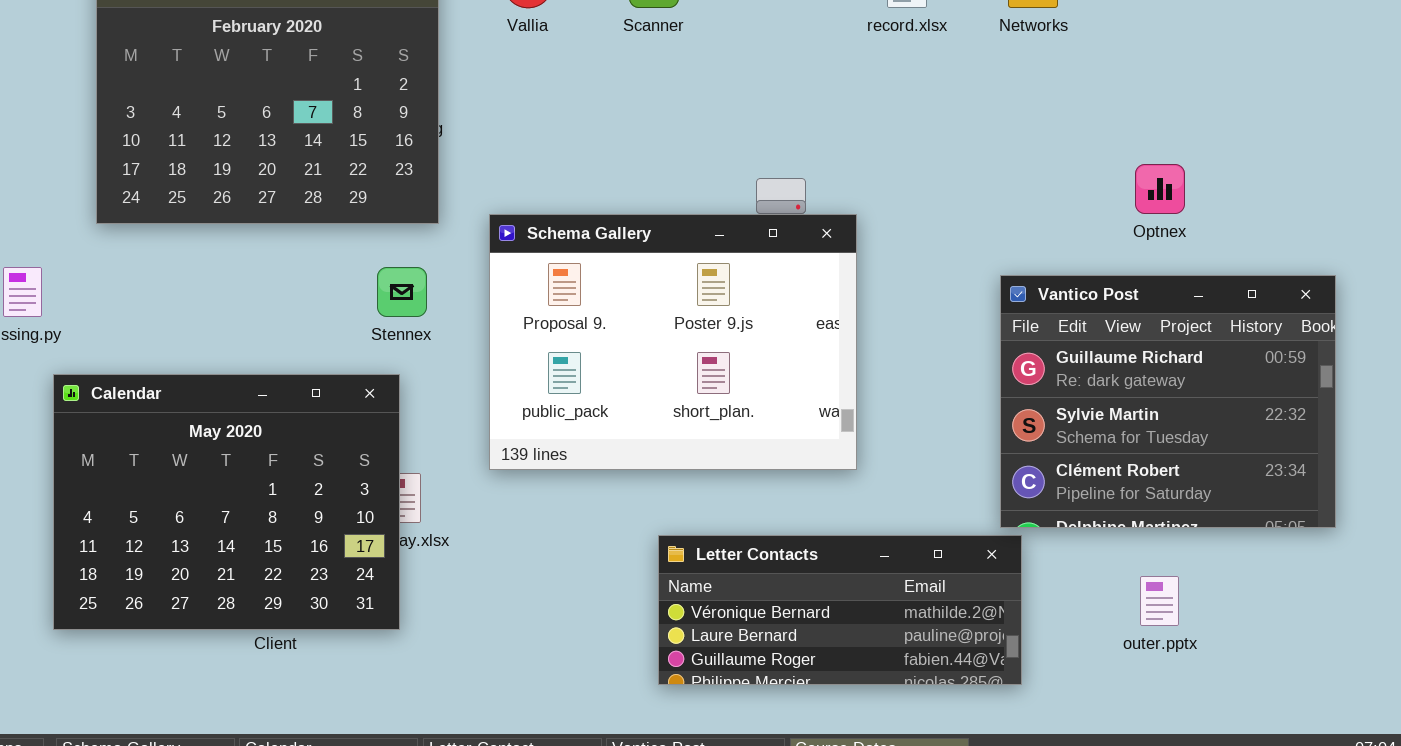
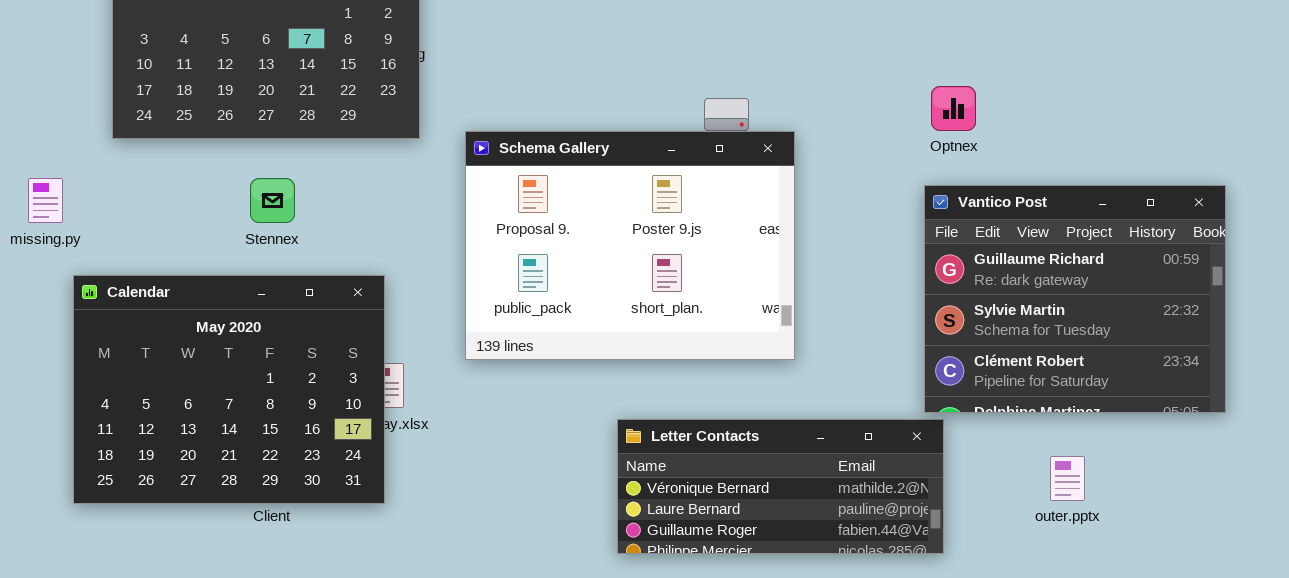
Optnex: [1135,164,1185,214] -> [931,86,976,131], moved
Stennex: [377,267,427,317] -> [250,178,295,223], moved

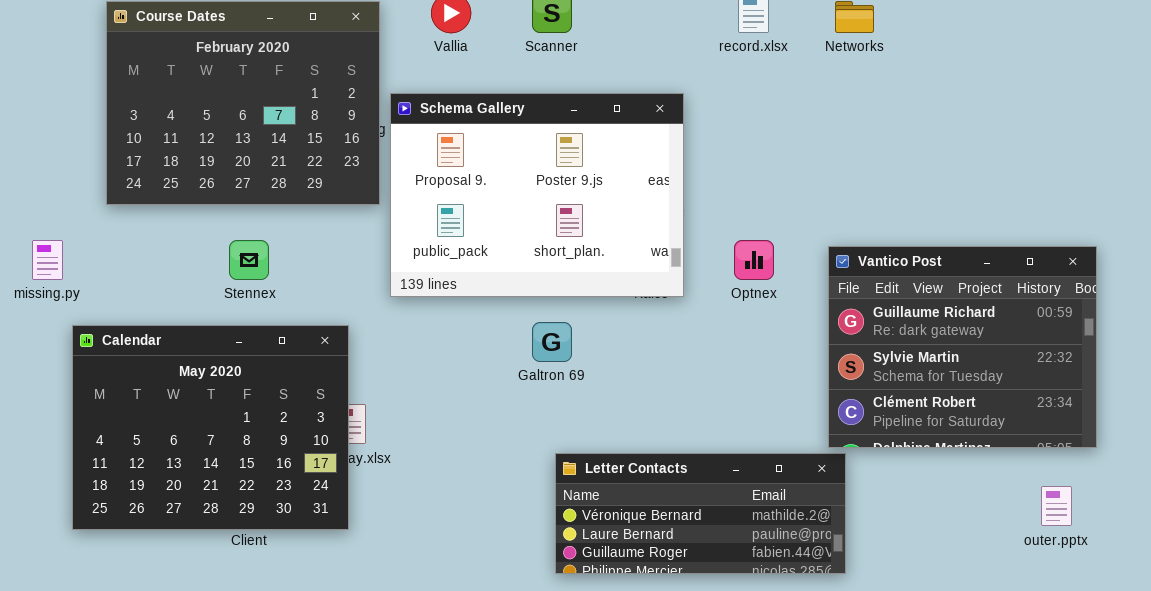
Optnex: [931,86,976,131] -> [734,240,774,280], moved
Schema Gallery: [465,131,795,360] -> [390,93,684,297], moved
outer.pptx: [1050,456,1085,501] -> [1041,486,1072,526], moved

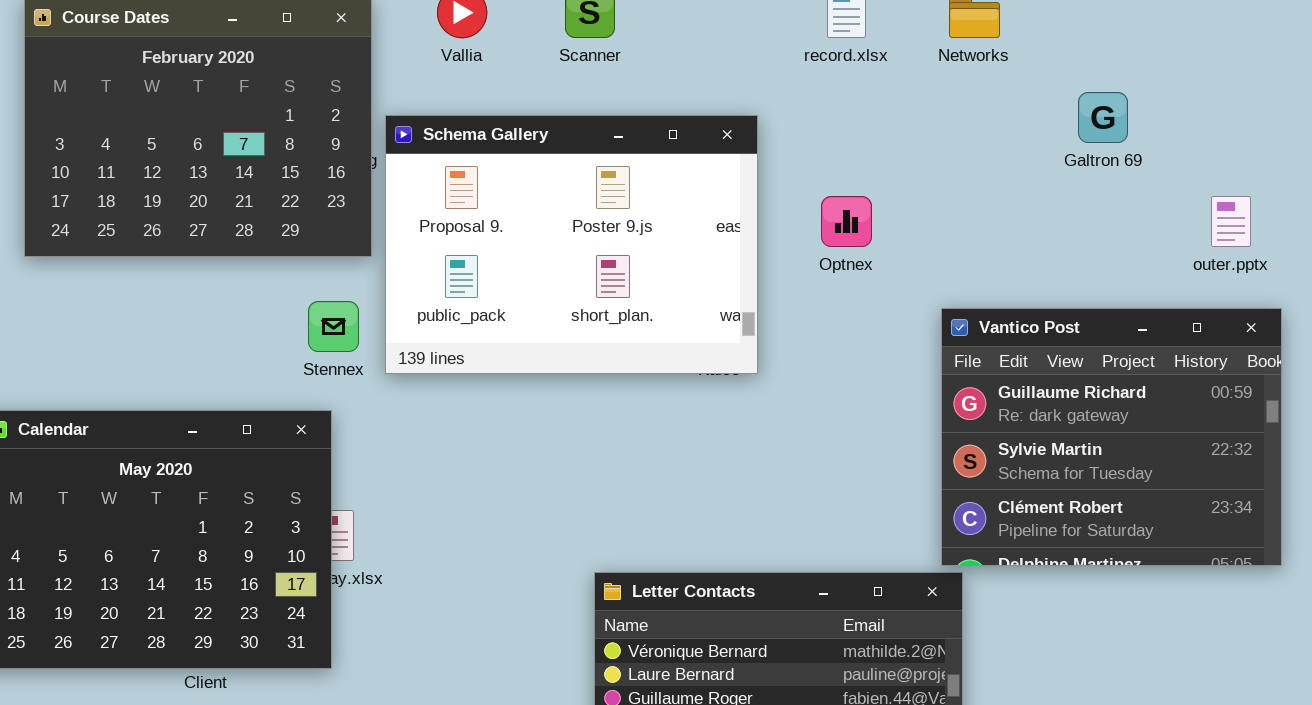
Stennex: [229,240,269,280] -> [308,301,359,352], moved
Optnex: [734,240,774,280] -> [821,196,872,247], moved
Galtron 69: [532,322,572,362] -> [1078,92,1128,143], moved
outer.pptx: [1041,486,1072,526] -> [1211,196,1251,247], moved

